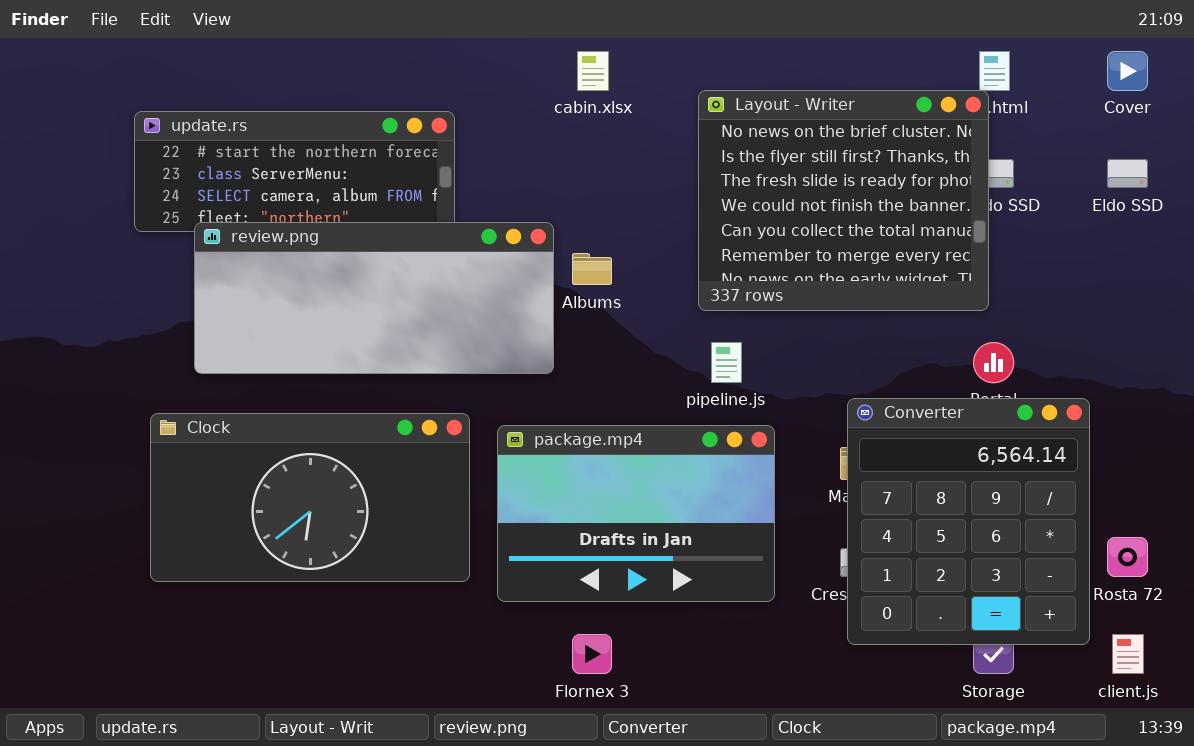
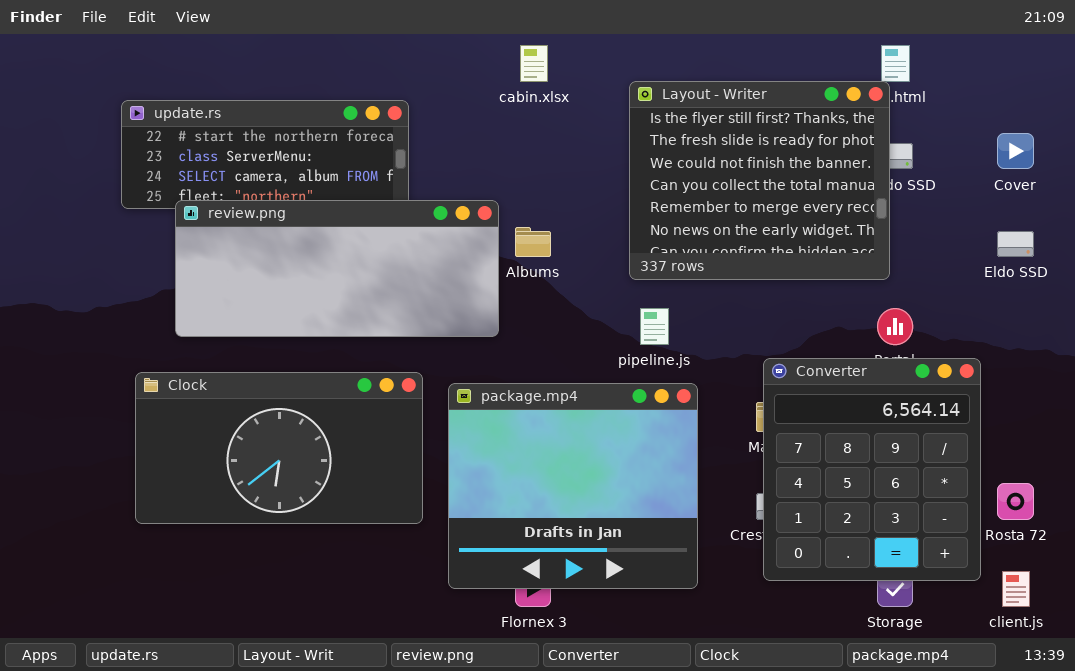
Cover: [1107,51,1148,91] -> [997,133,1034,169], moved
Layout - Writer: [698,90,989,311] -> [629,81,890,280], scrolled down 1 row
Eldo SSD: [1107,159,1148,188] -> [997,231,1034,257], moved
package.mp4: [497,425,775,602] -> [448,383,698,589], resized

